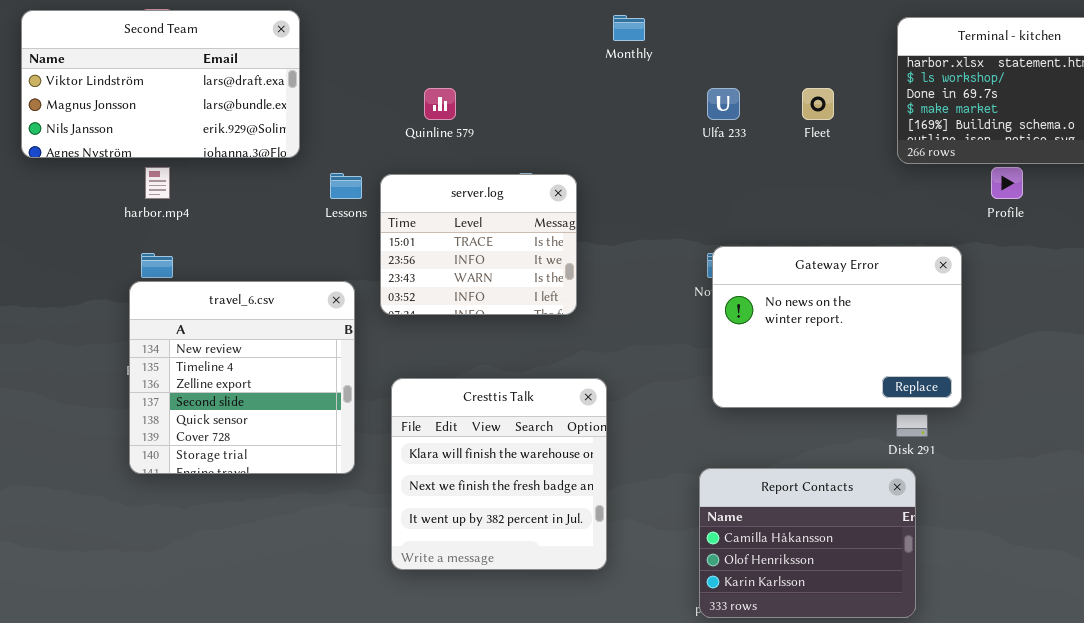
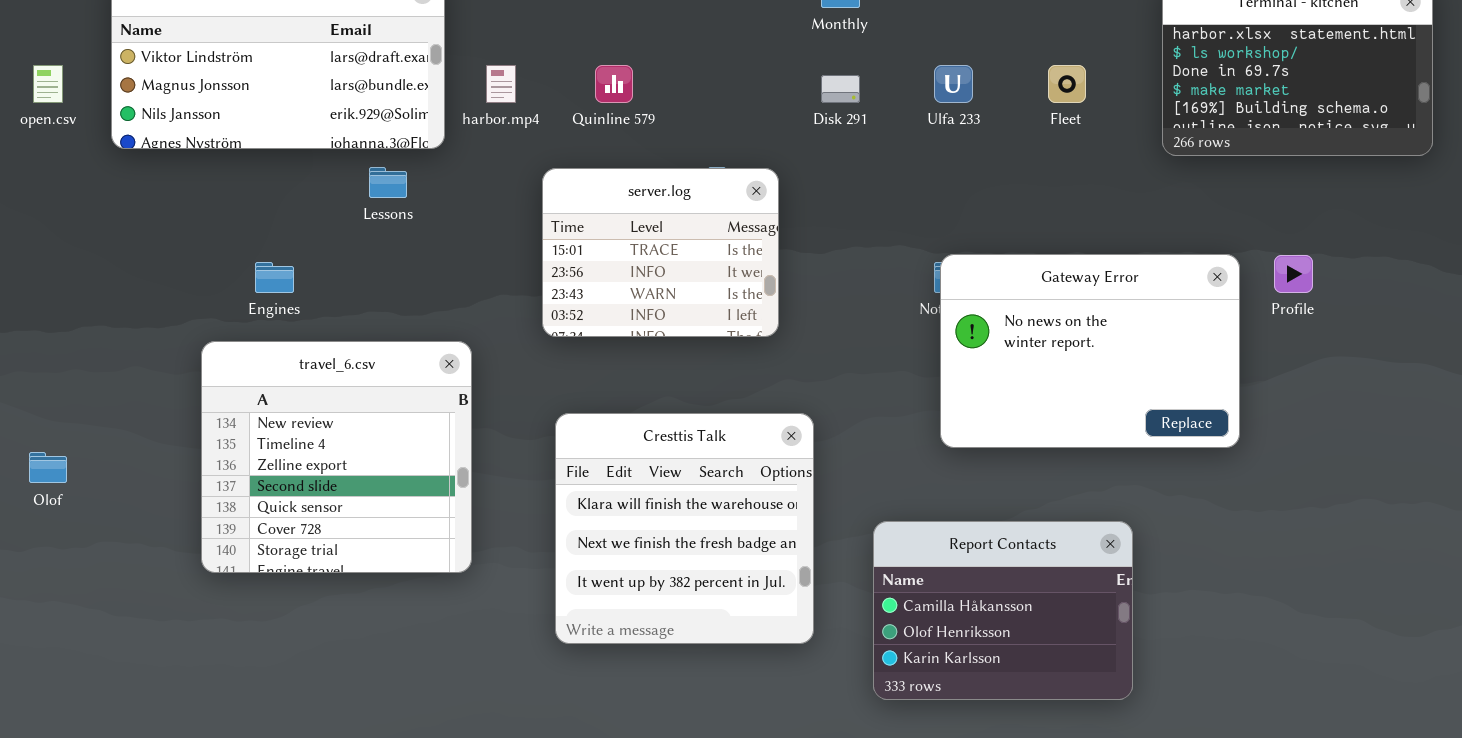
harbor.mp4: [145,167,170,199] -> [486,65,516,103], moved
Profile: [991,167,1023,199] -> [1274,255,1313,293], moved
Lessons: [330,173,362,199] -> [369,167,407,198], moved
travel_6.csv: [129,281,355,474] -> [201,341,472,573], moved
Disk 291: [896,414,928,437] -> [821,75,860,103], moved
Report Contacts: [699,468,916,618] -> [873,521,1133,700], moved

